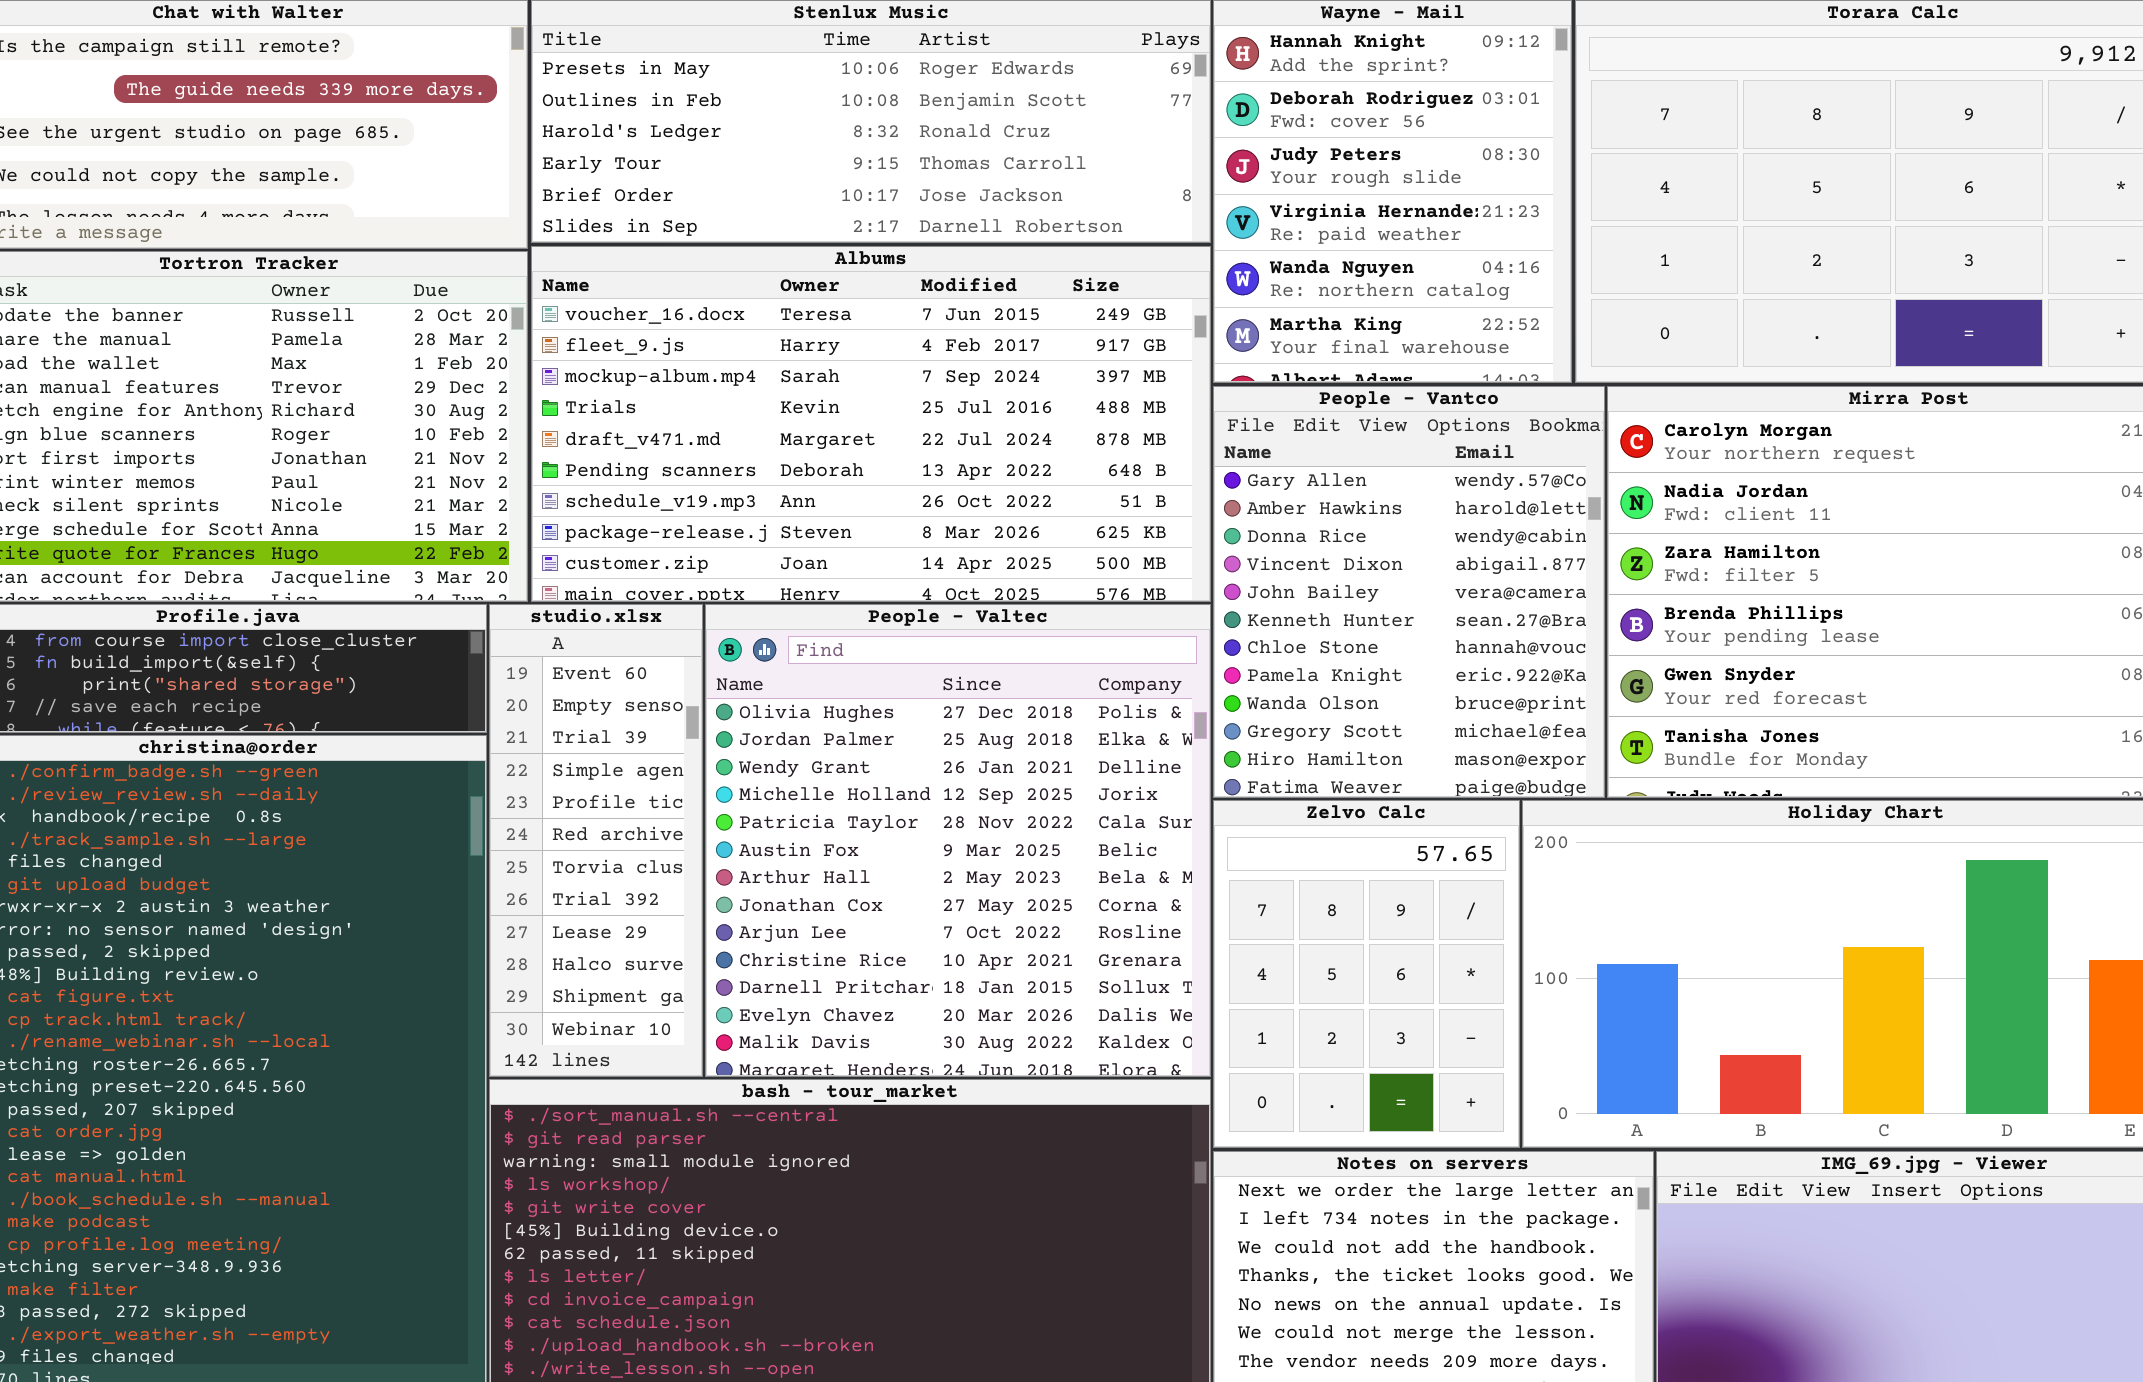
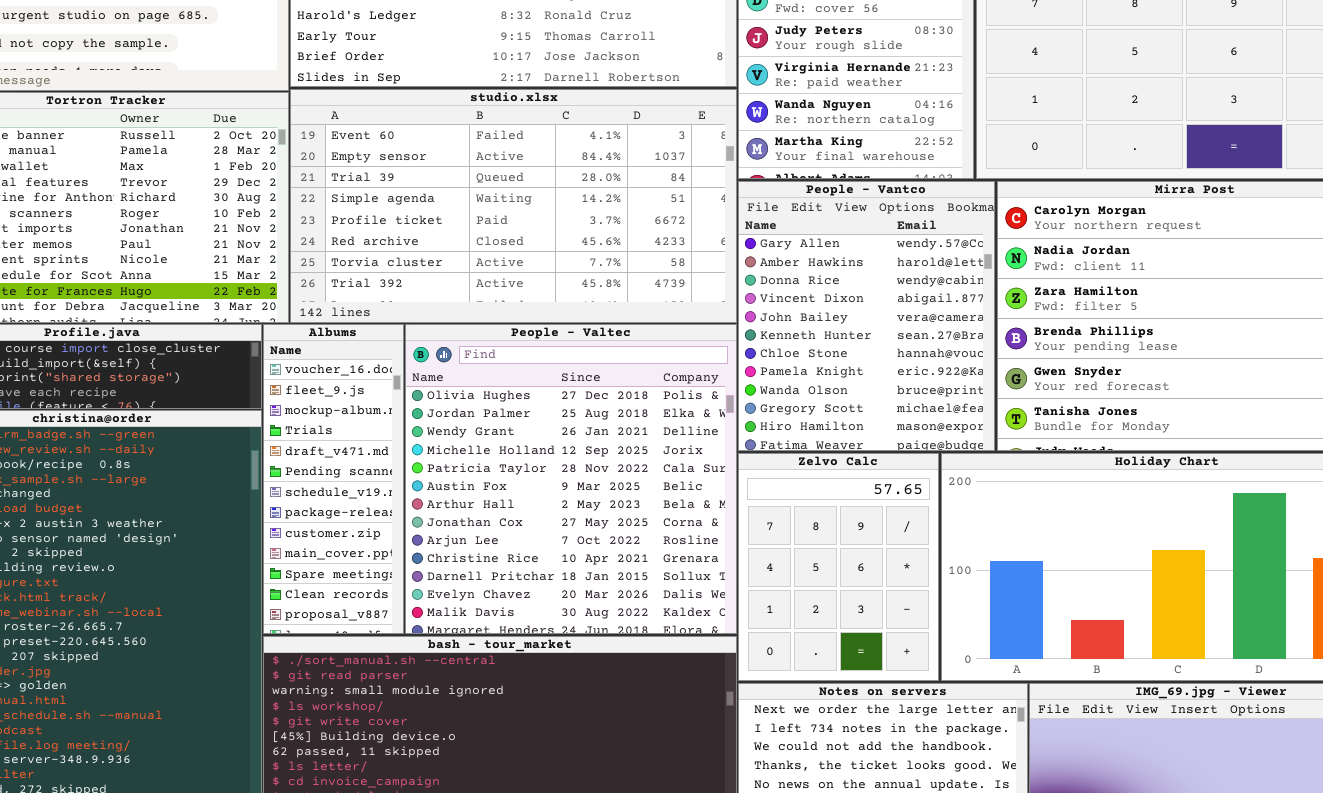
Albums: [531,246,1211,602] -> [263,324,404,634], moved, resized
studio.xlsx: [489,604,703,1077] -> [290,89,737,323], moved, resized

